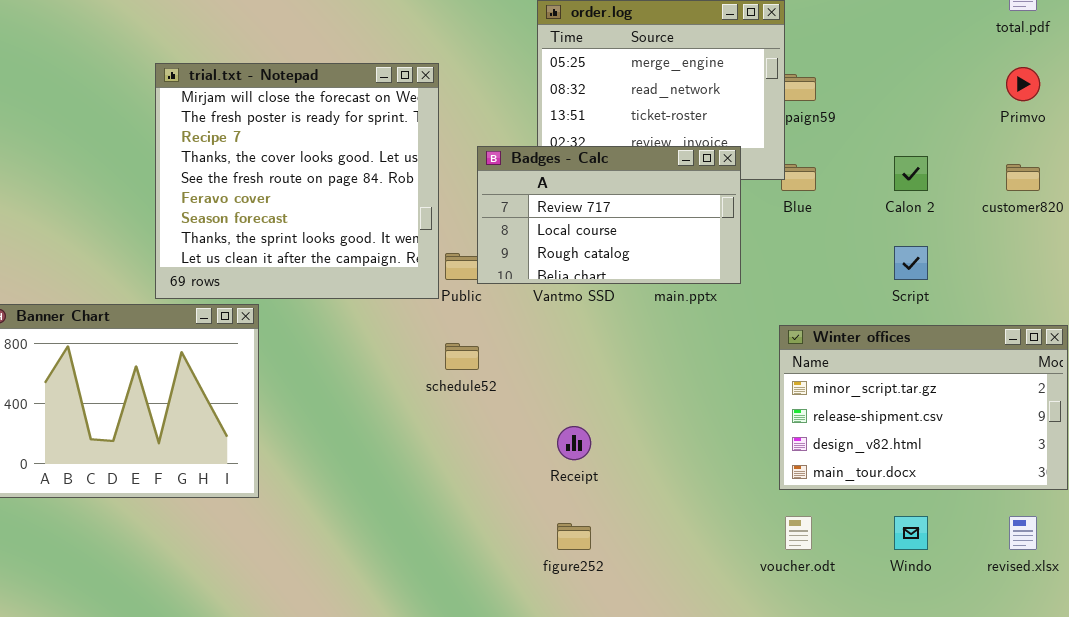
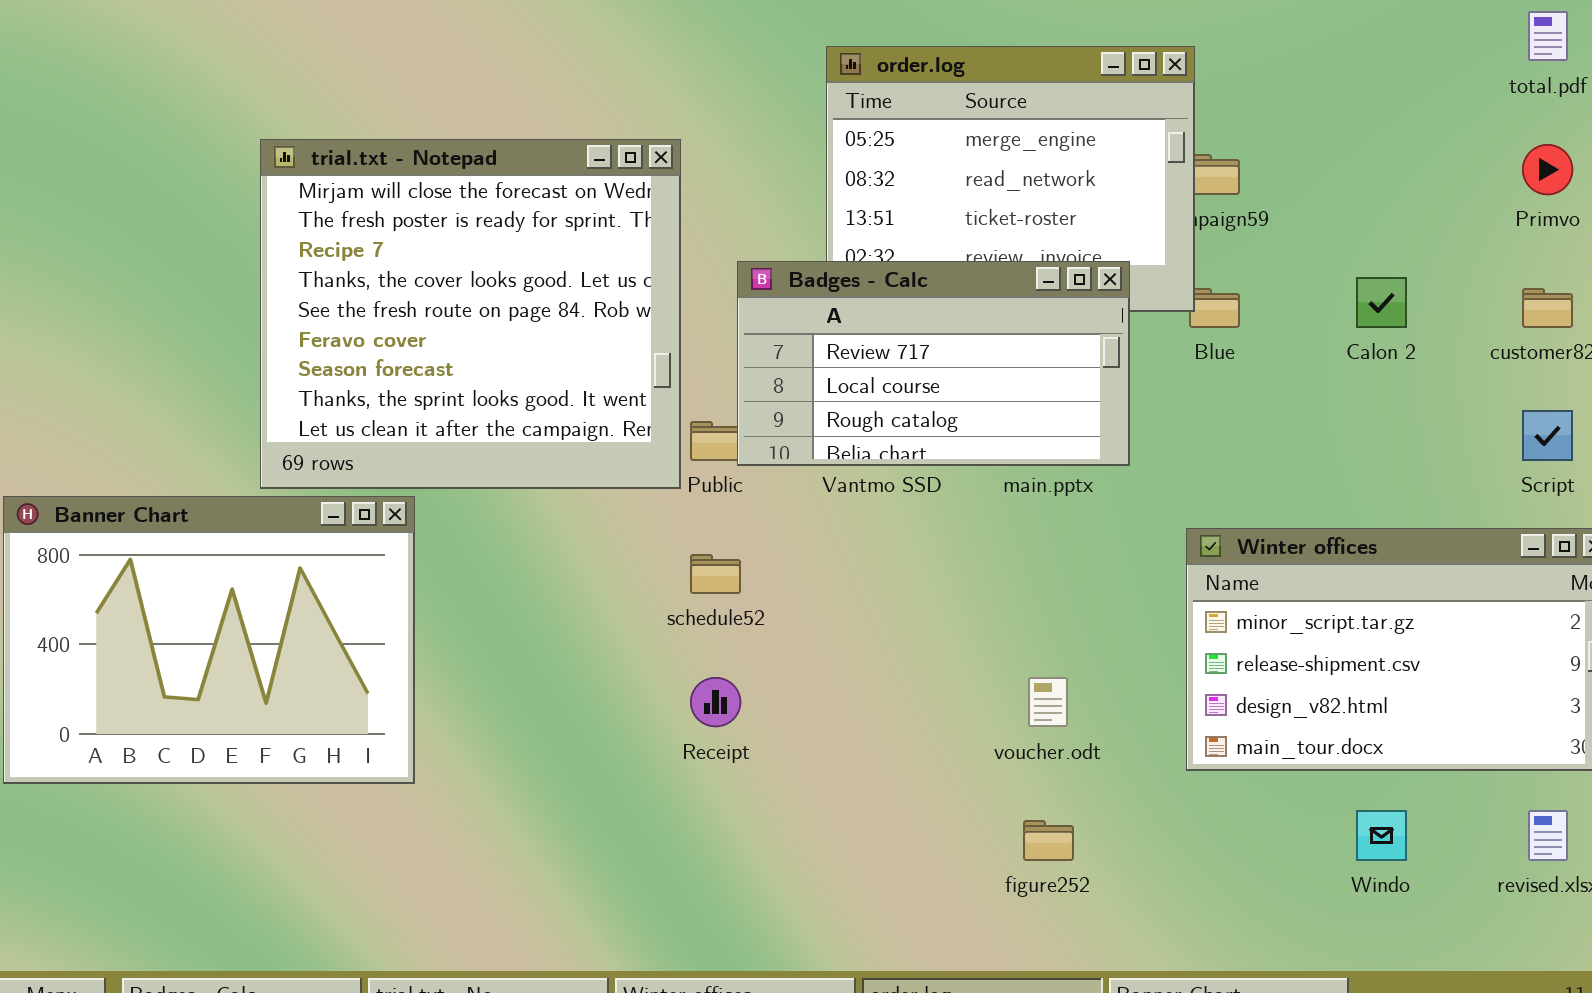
Script: [894,246,928,280] -> [1522,410,1573,461], moved
Receipt: [557,426,591,460] -> [690,677,741,727], moved
voucher.odt: [785,516,812,550] -> [1028,677,1068,727], moved
figure252: [557,523,591,550] -> [1023,820,1074,861], moved

